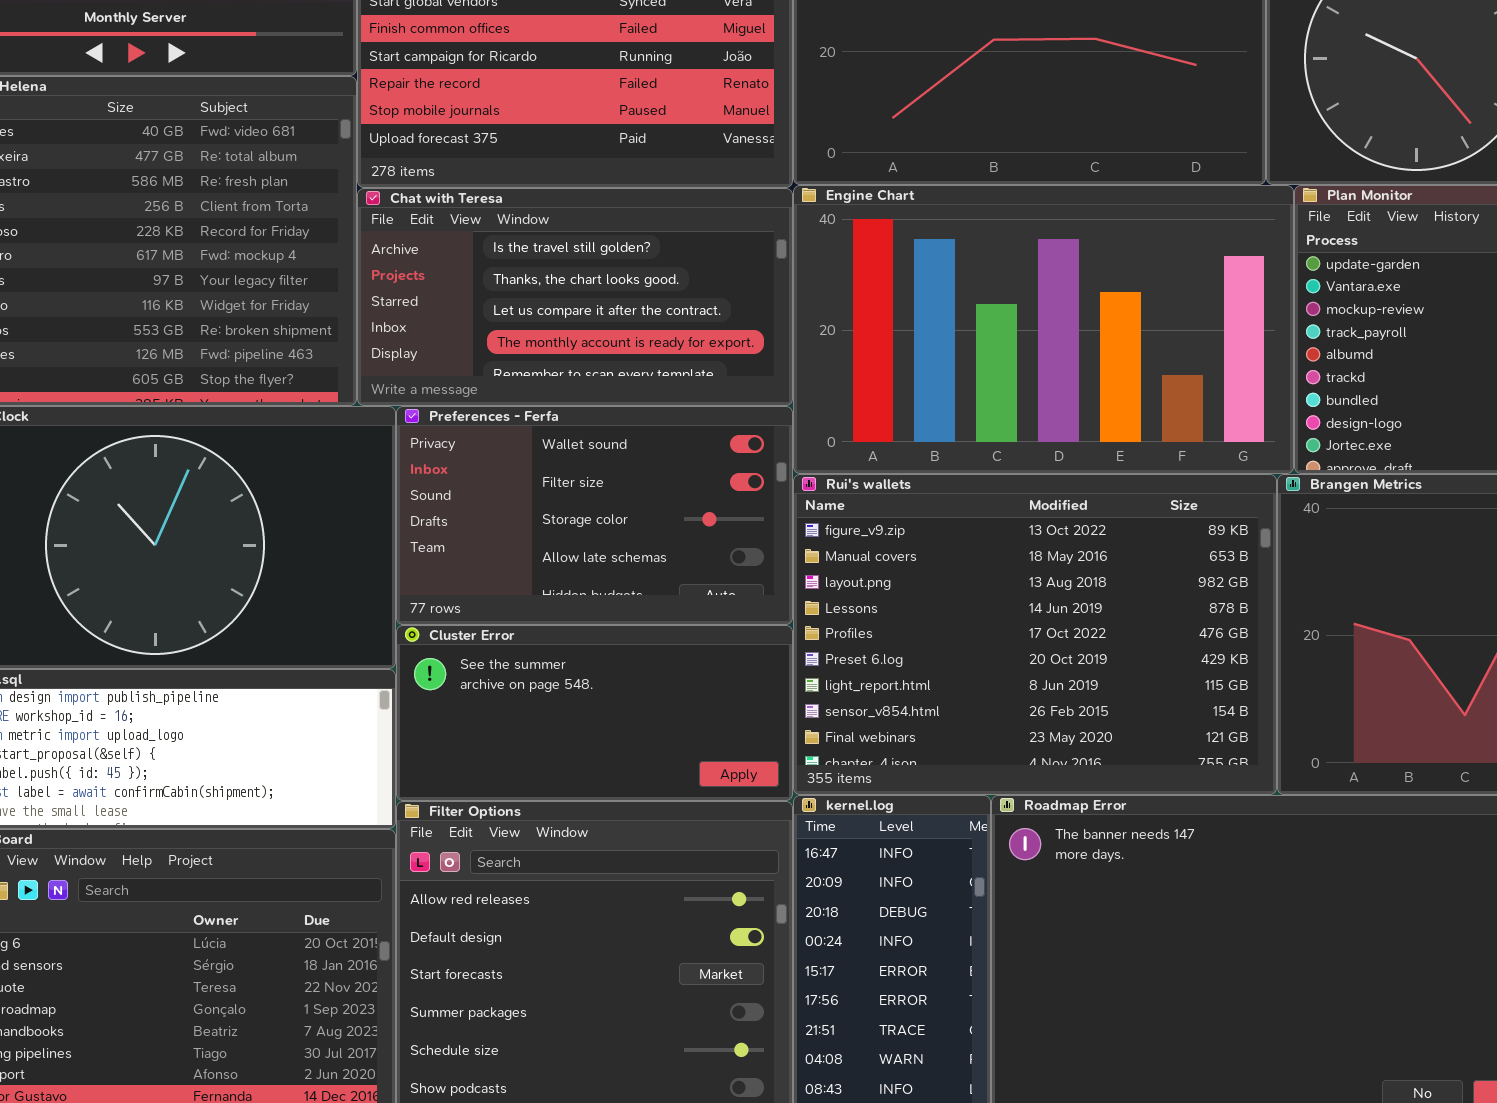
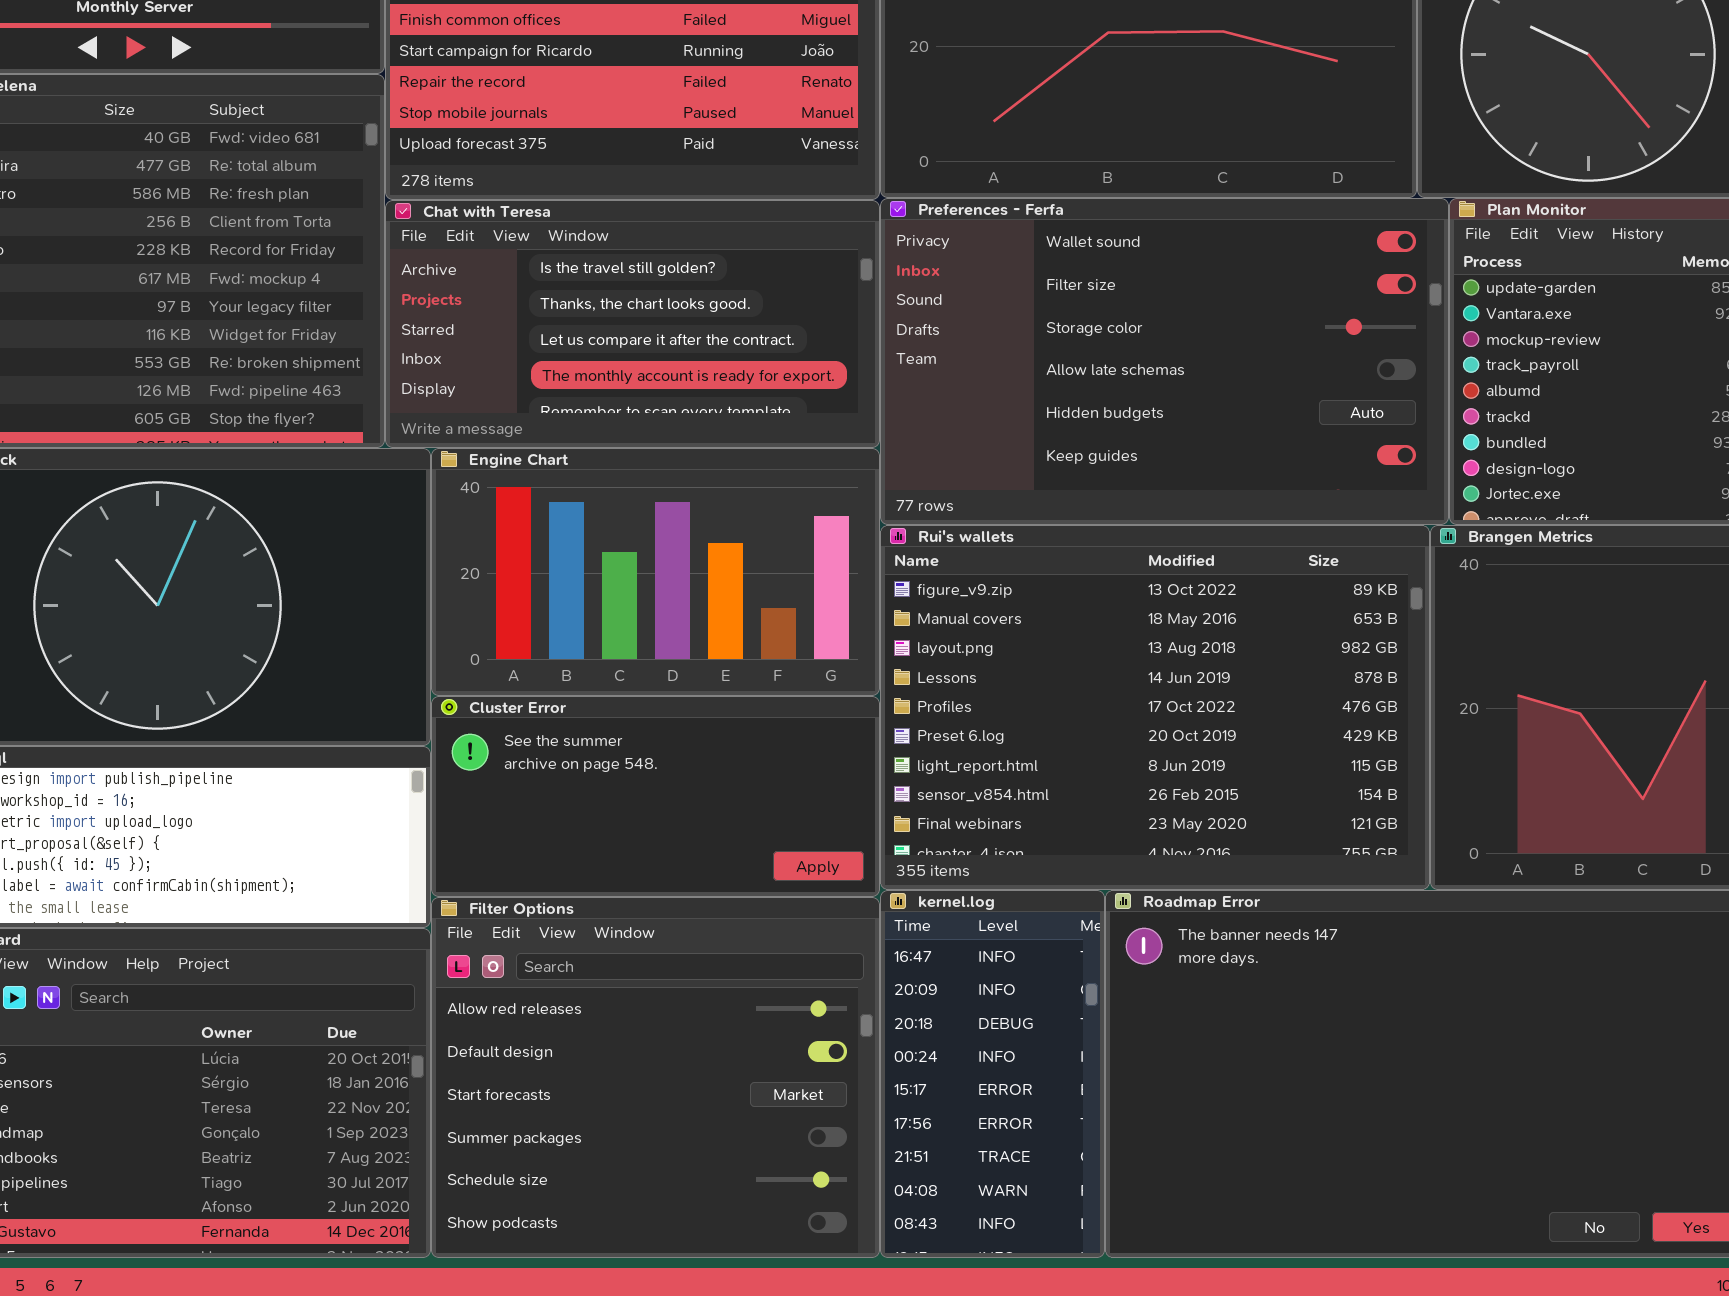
Engine Chart: [793,185,1294,474] -> [431,448,880,696], moved, resized
Preferences - Ferfa: [396,406,793,625] -> [880,198,1449,525], moved, resized

